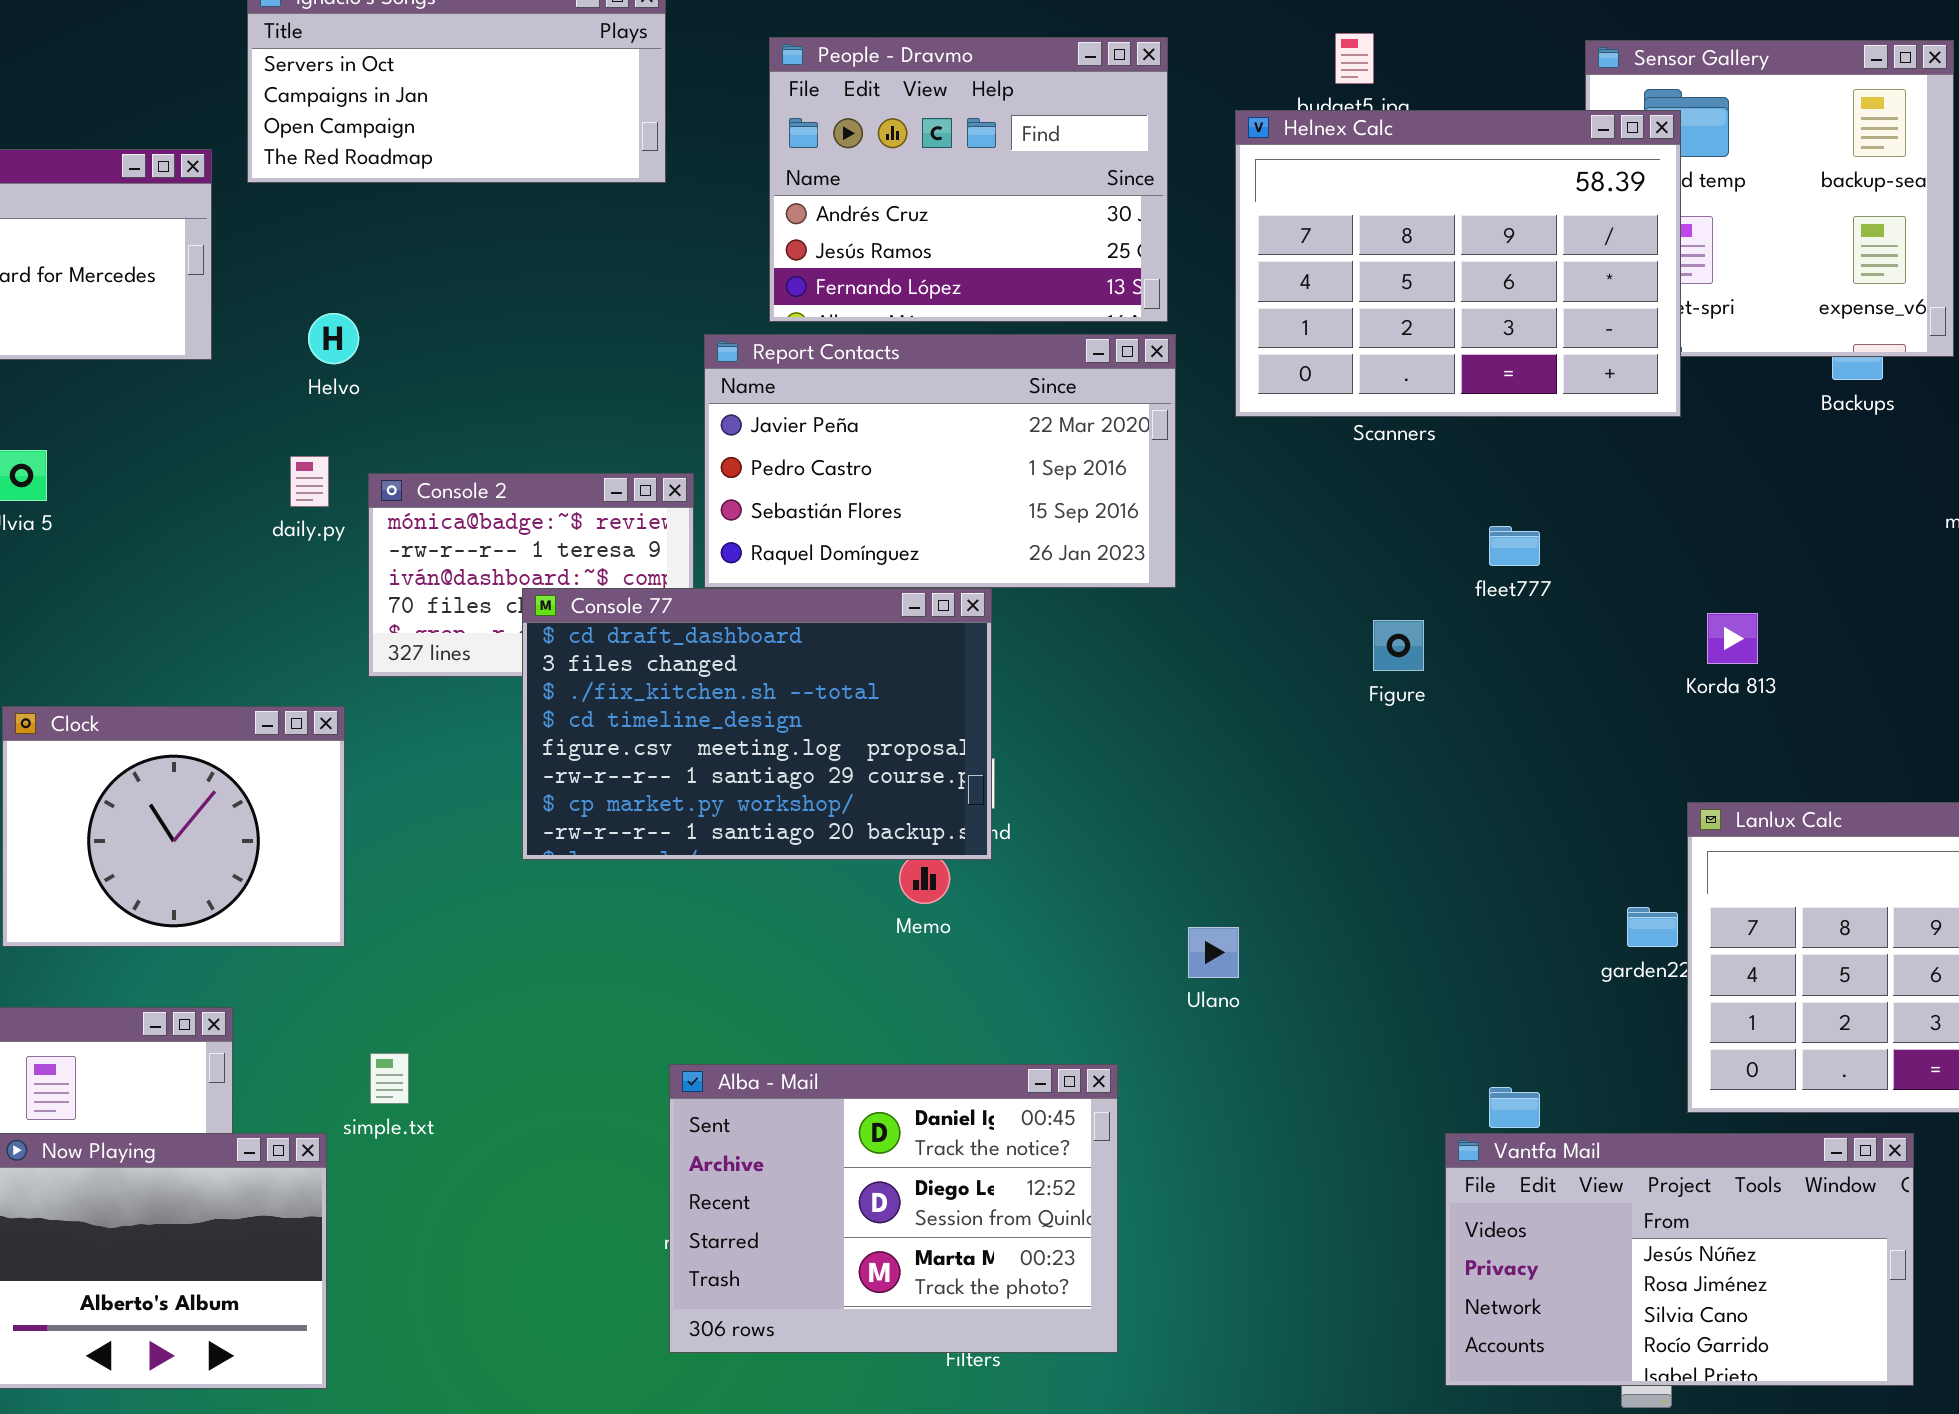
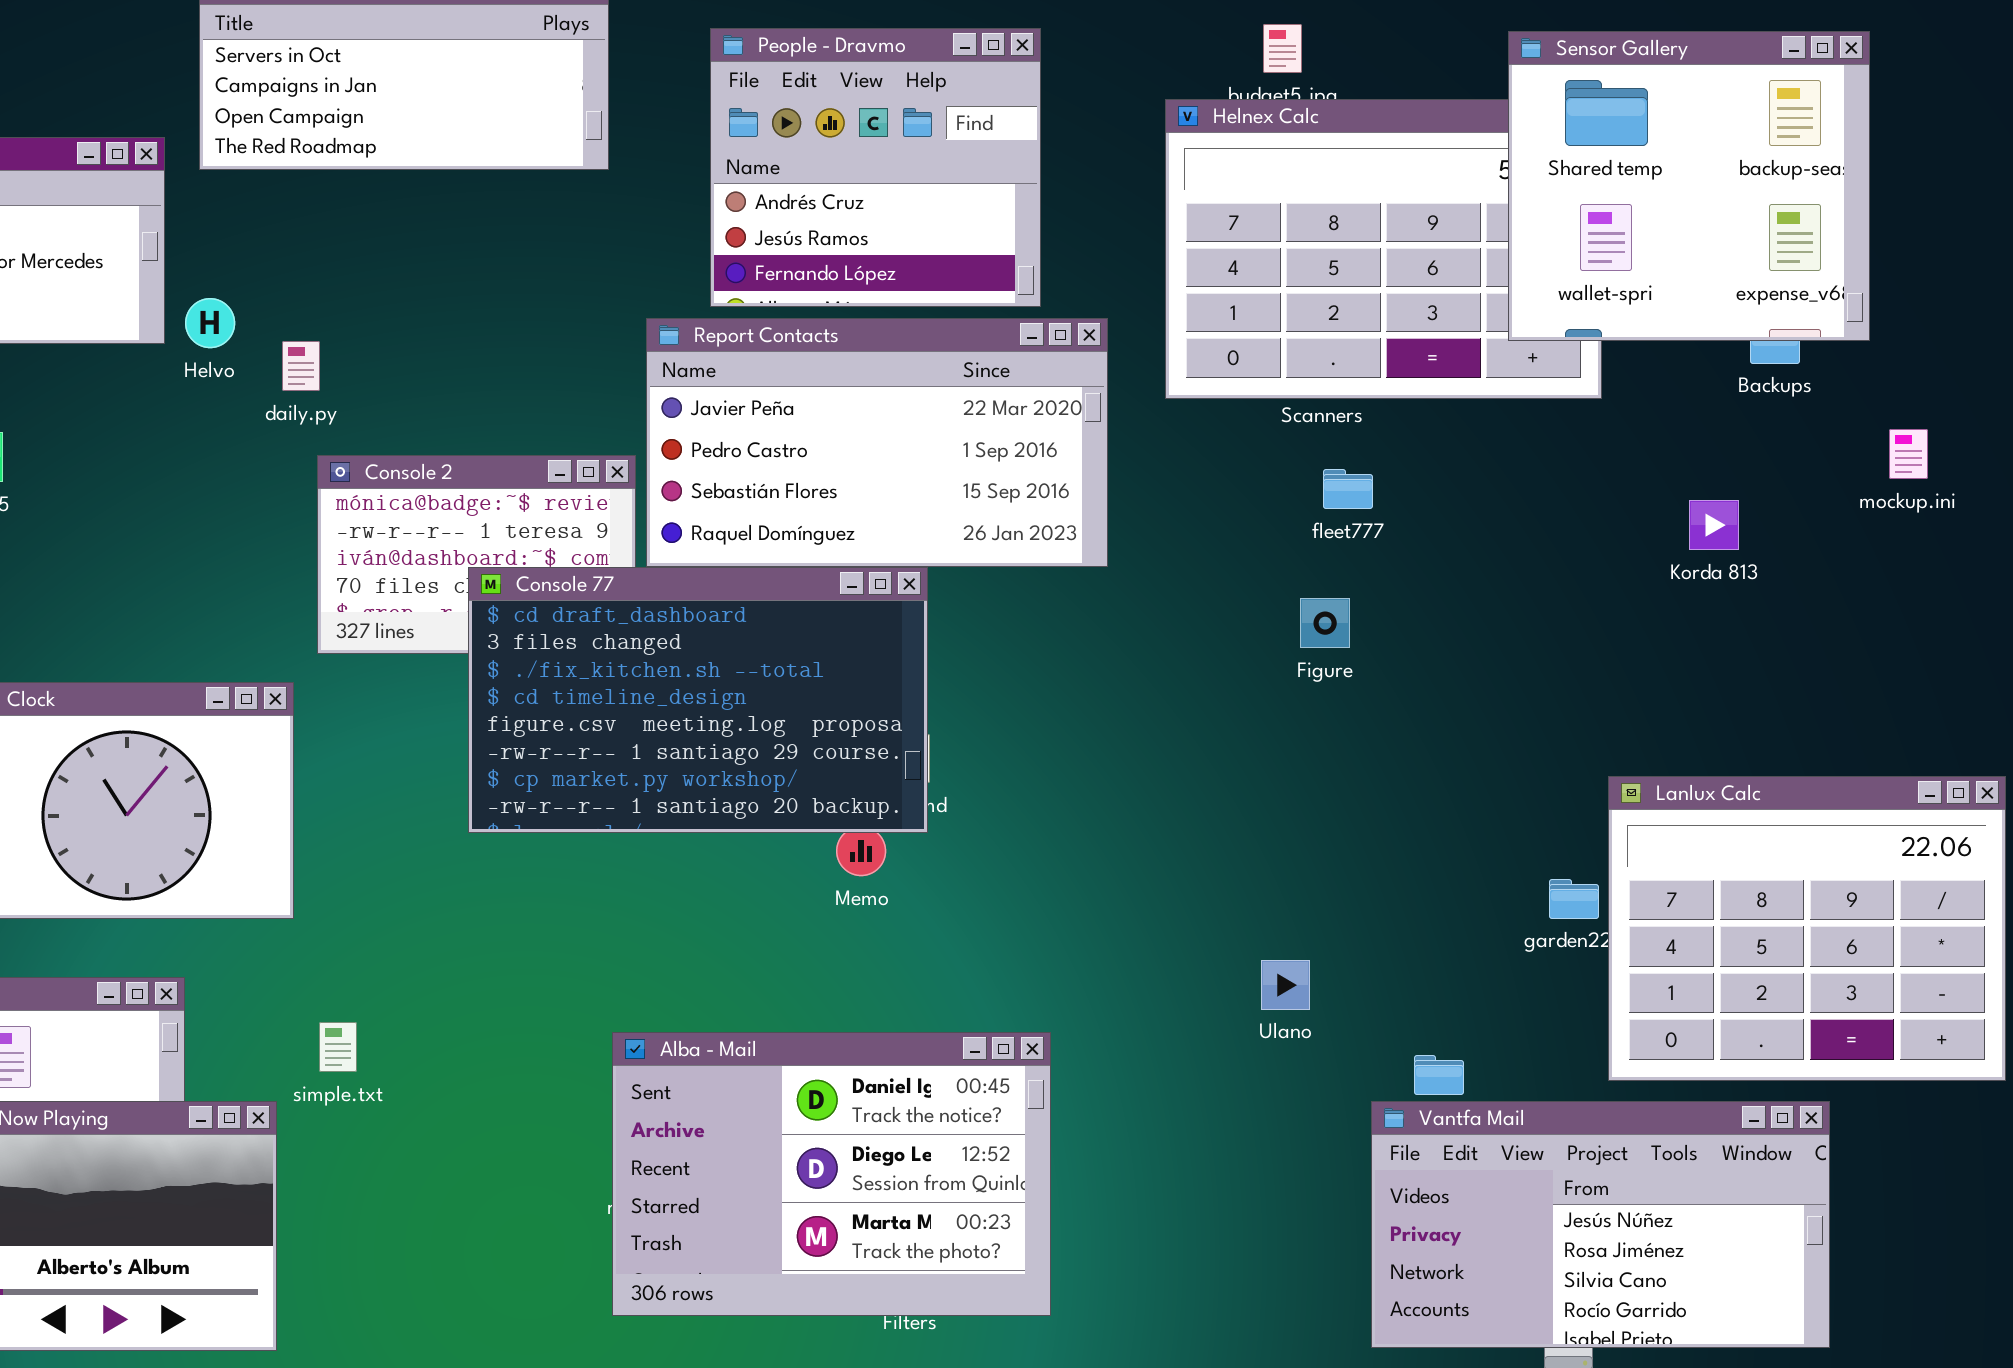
People - Dravmo: [769,37,1168,322] -> [710,28,1041,307], resized
Sensor Gallery: [1585,40,1954,357] -> [1508,31,1870,341], raised
Helvo: [308,313,359,364] -> [185,298,235,348], moved
daily.py: [290,456,329,507] -> [282,341,320,391], moved
fleet777: [1489,526,1540,566] -> [1323,469,1373,509], moved
Korda 813: [1707,613,1758,664] -> [1689,500,1739,550], moved
Ulano: [1188,927,1239,978] -> [1261,960,1310,1010], moved

